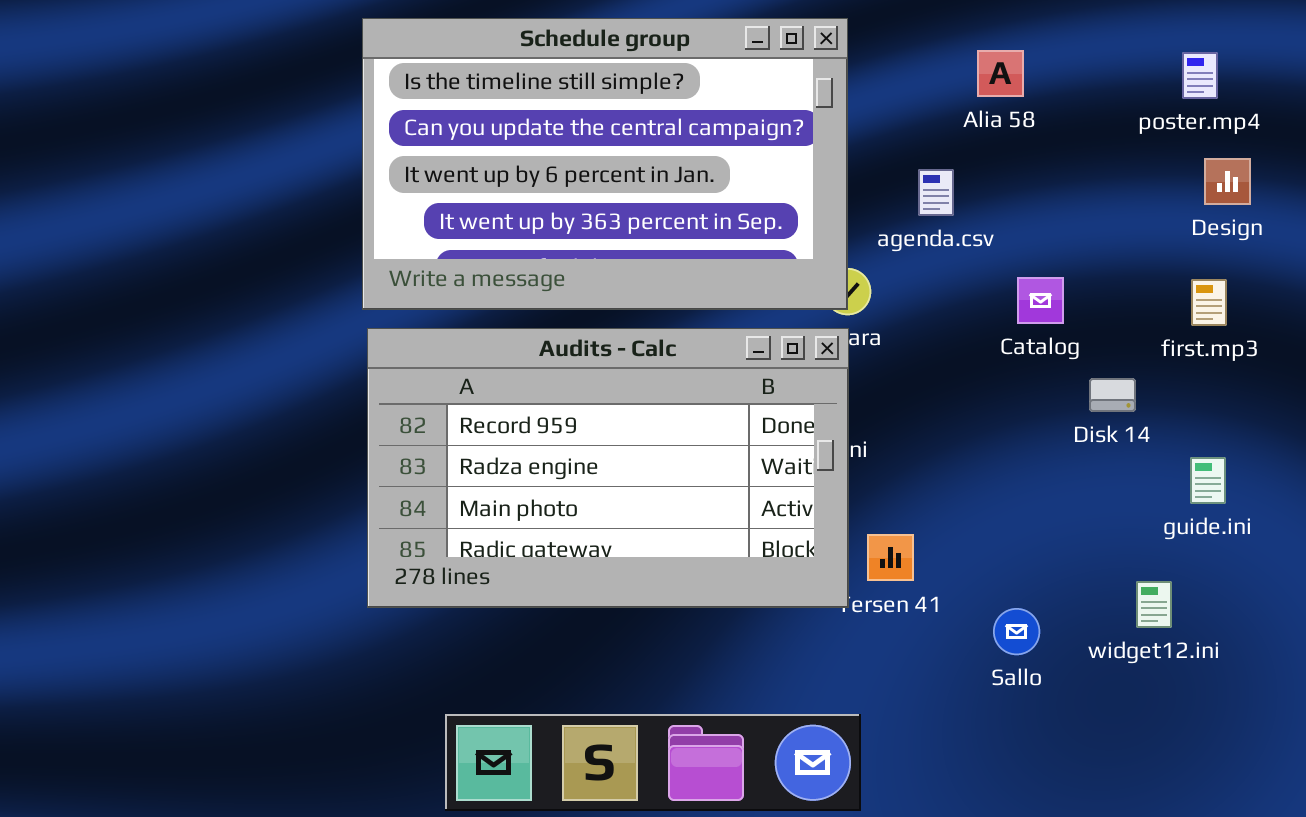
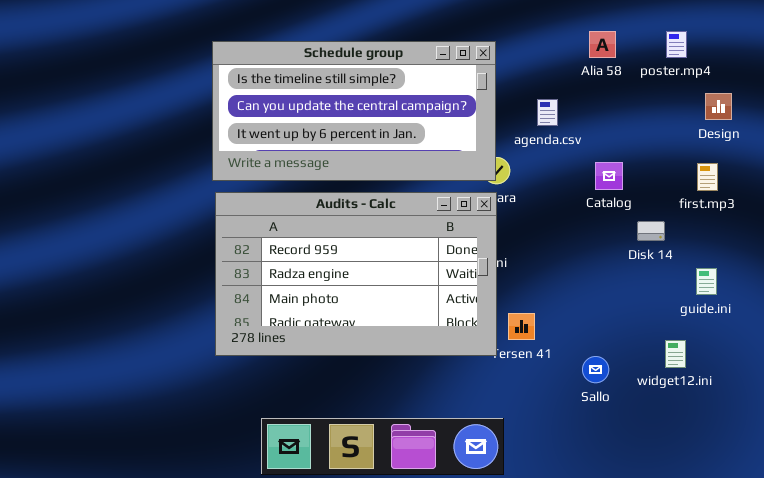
Schedule group: [362,18,848,310] -> [212,41,496,181], resized
Alia 58: [977,50,1024,97] -> [589,31,616,58], moved
poster.mp4: [1182,52,1218,99] -> [666,31,687,58], moved

